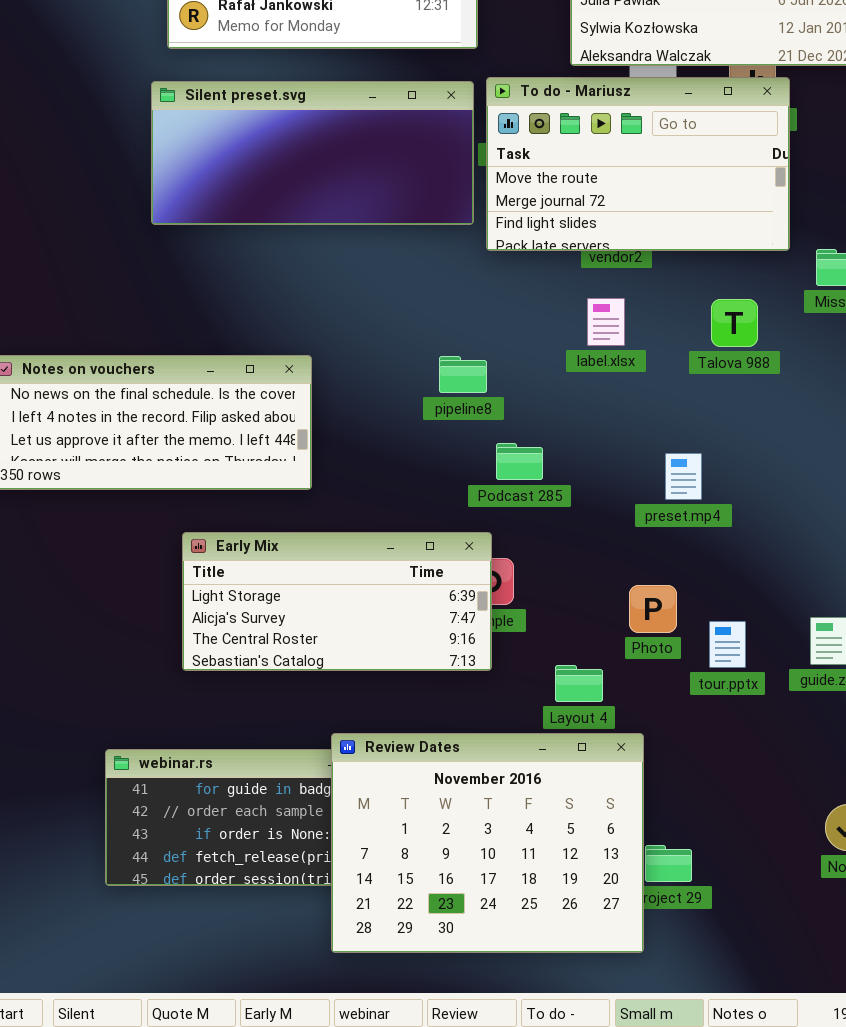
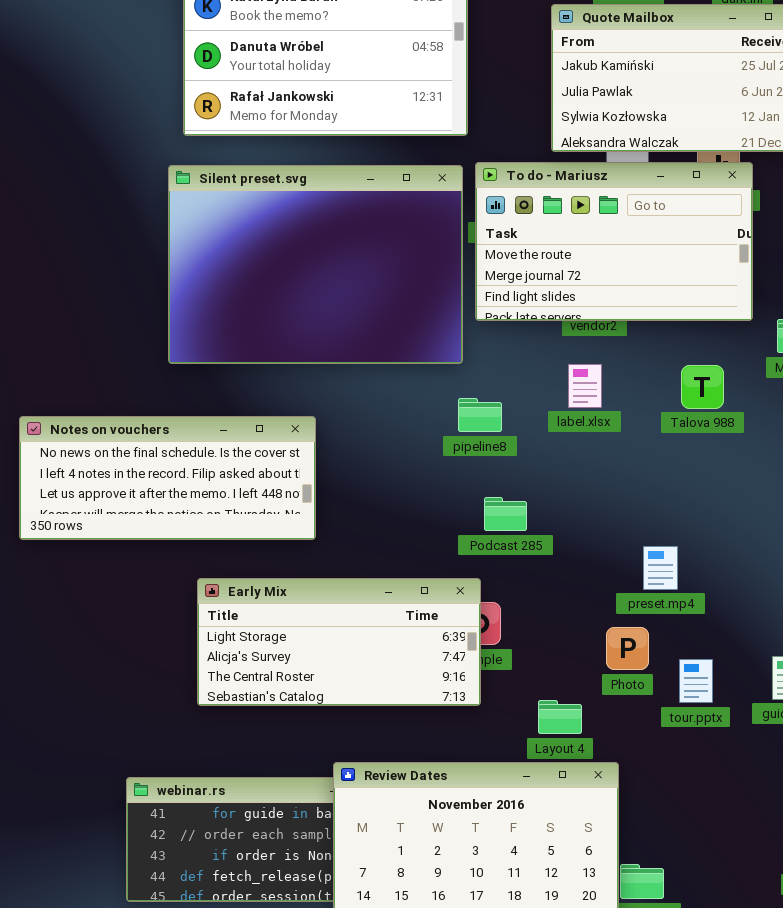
Silent preset.svg: [151,81,474,225] -> [168,165,463,364], resized
pipeline8: [439,356,487,393] -> [458,398,502,432], moved
preset.mp4: [665,453,702,500] -> [643,546,678,590], moved

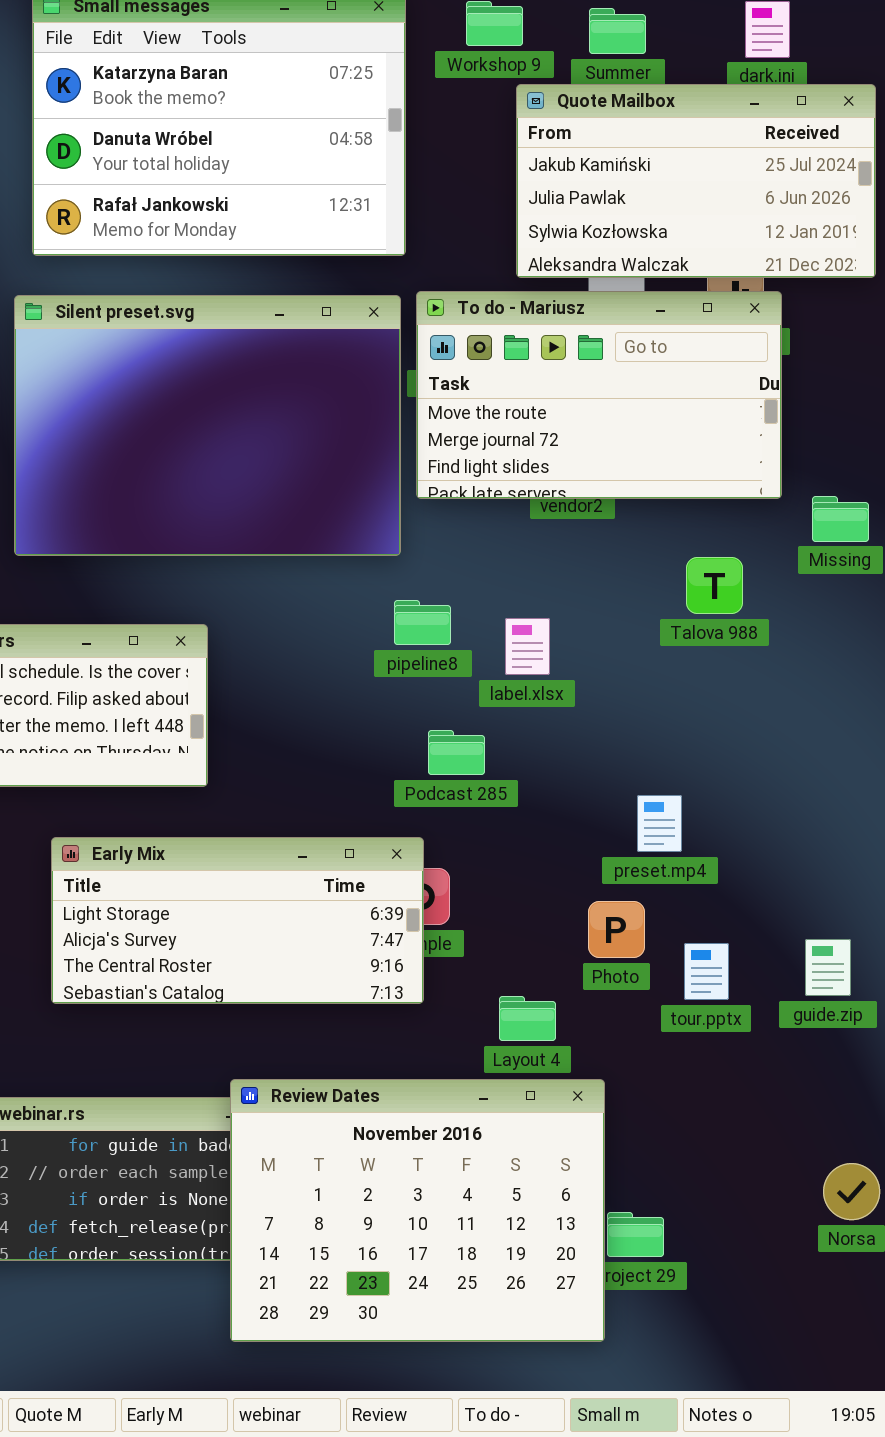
label.xlsx: [568,364,602,408] -> [505,618,550,675], moved

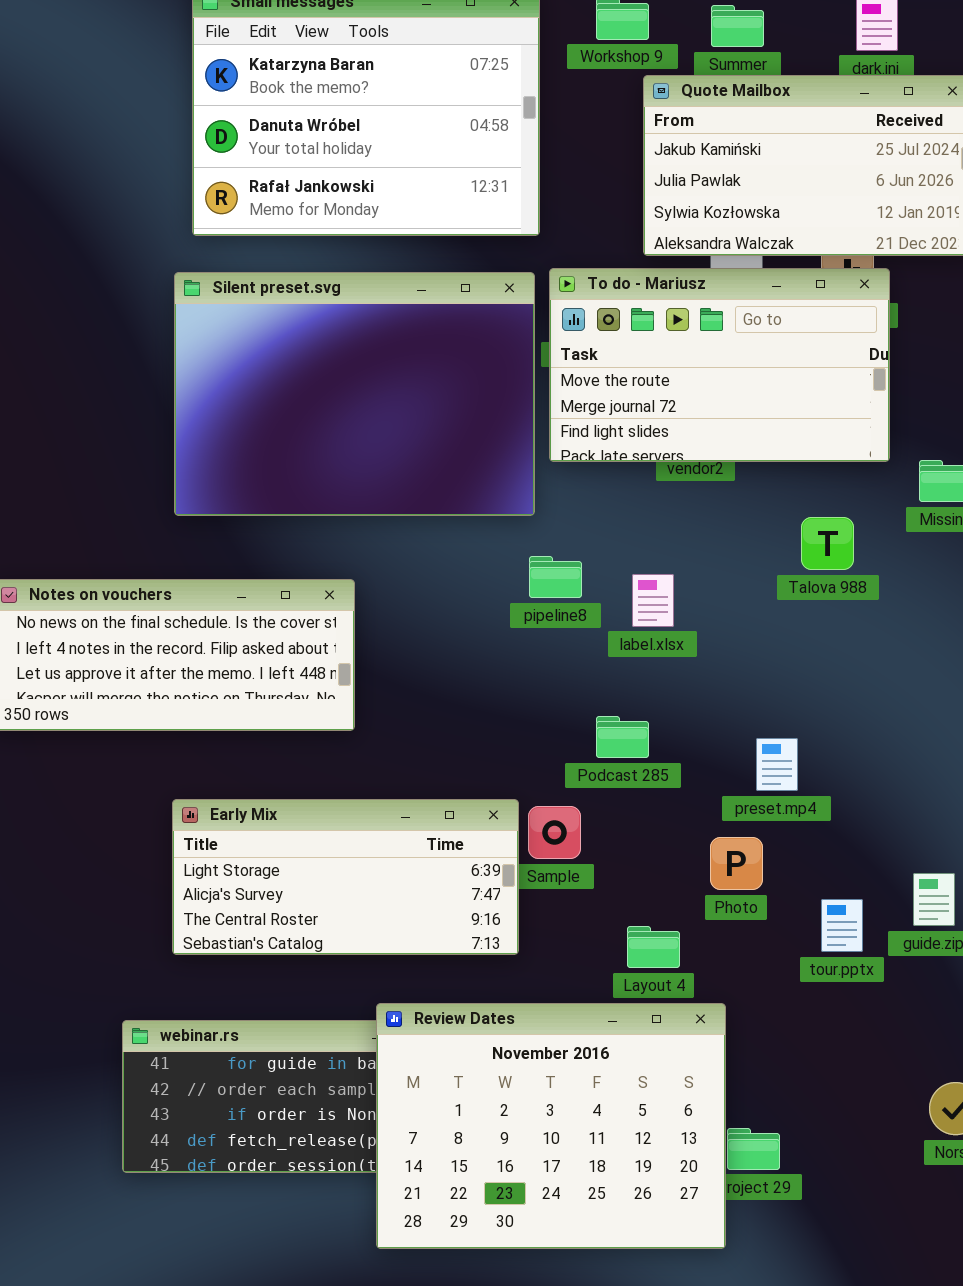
Podcast 285: [428,730,485,775] -> [596,716,649,758], moved
Early Mix: [51,837,424,1004] -> [172,799,519,955], moved
tour.pptx: [684,943,729,1000] -> [821,899,863,952], moved

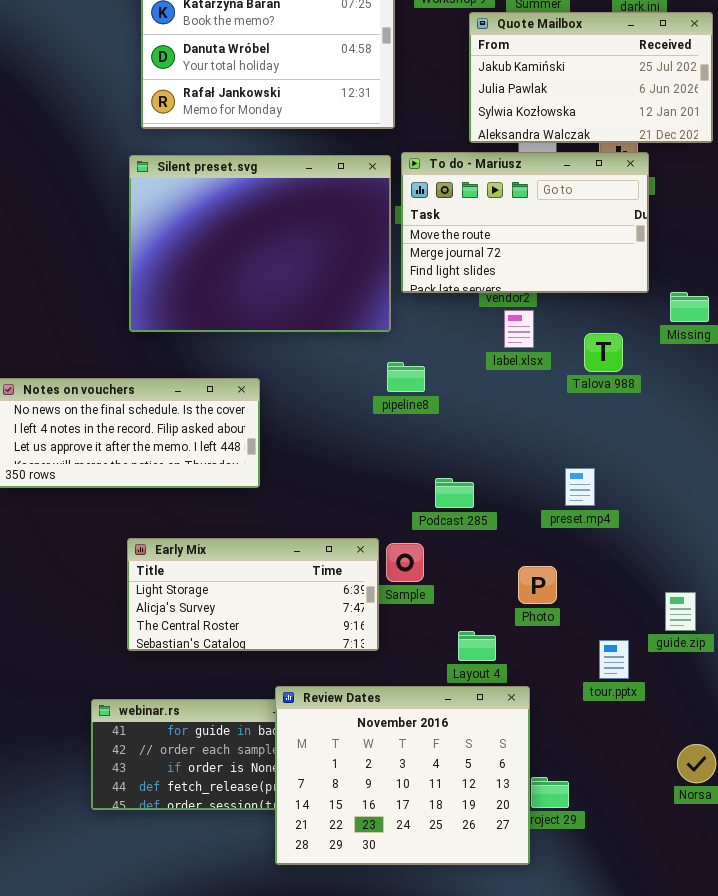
label.xlsx: [632,574,674,627] -> [504,310,534,348], moved
preset.mp4: [756,738,798,791] -> [565,468,595,506], moved
tour.pptx: [821,899,863,952] -> [599,640,629,679], moved

